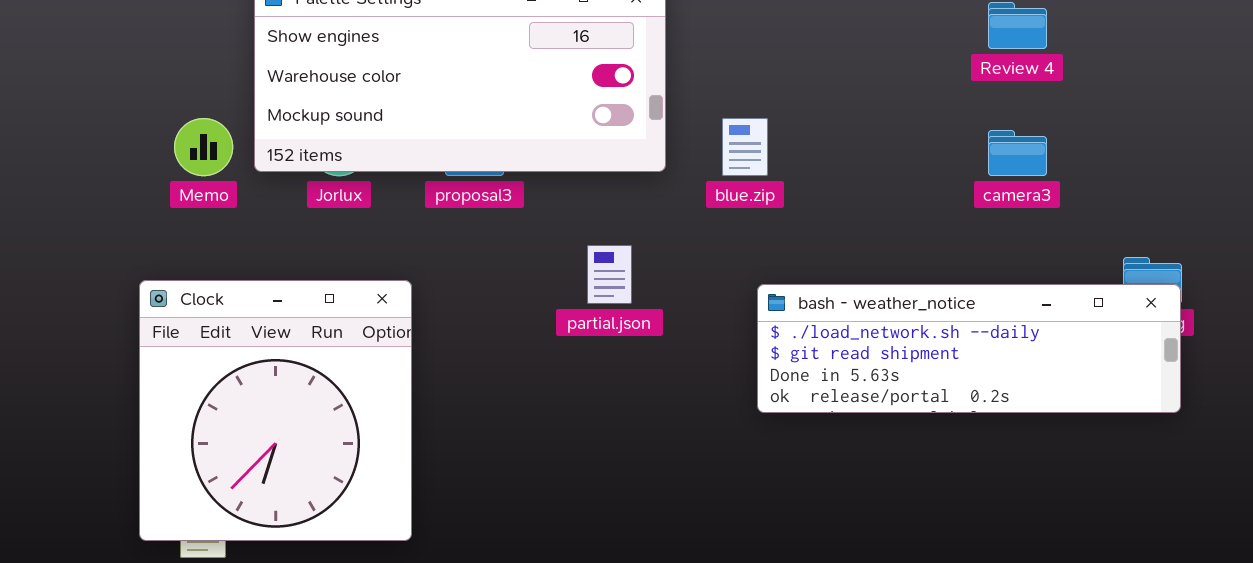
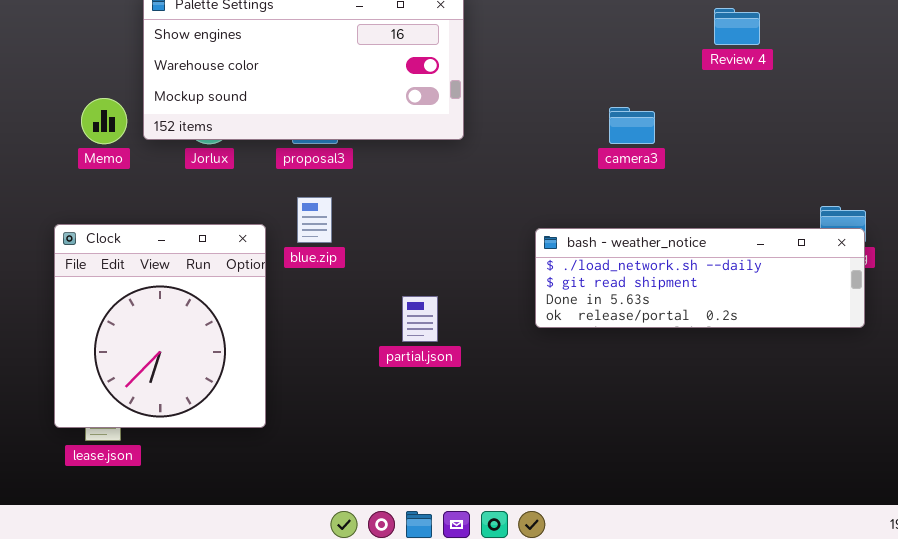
blue.zip: [722,118,768,176] -> [297,197,332,243], moved
camera3: [988,130,1047,176] -> [609,107,655,144], moved
partial.json: [587,245,632,304] -> [402,296,438,342], moved

